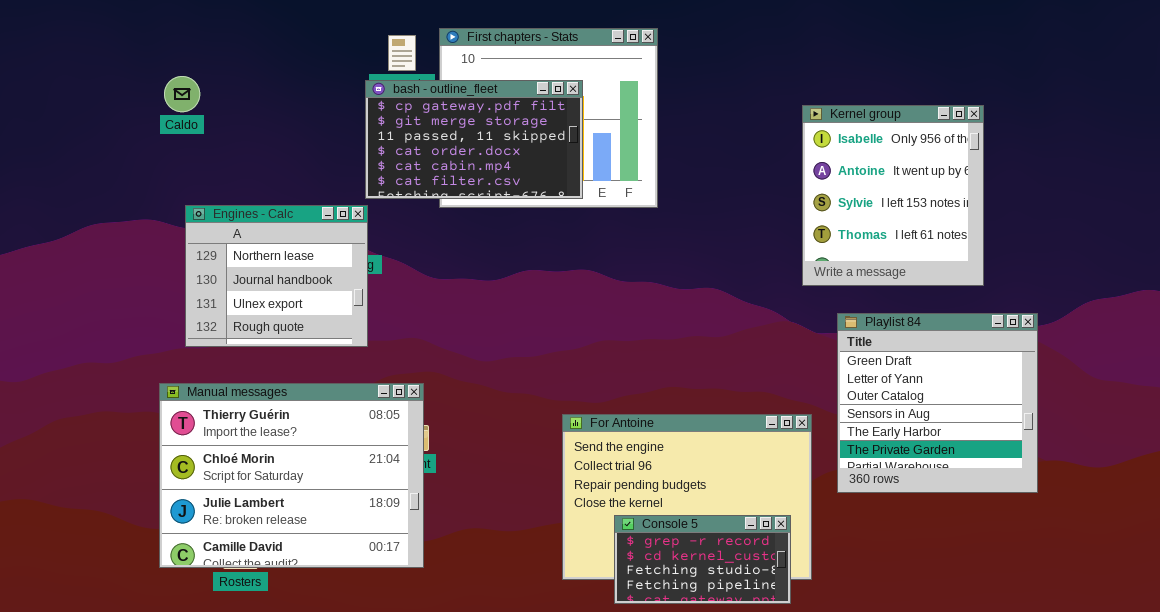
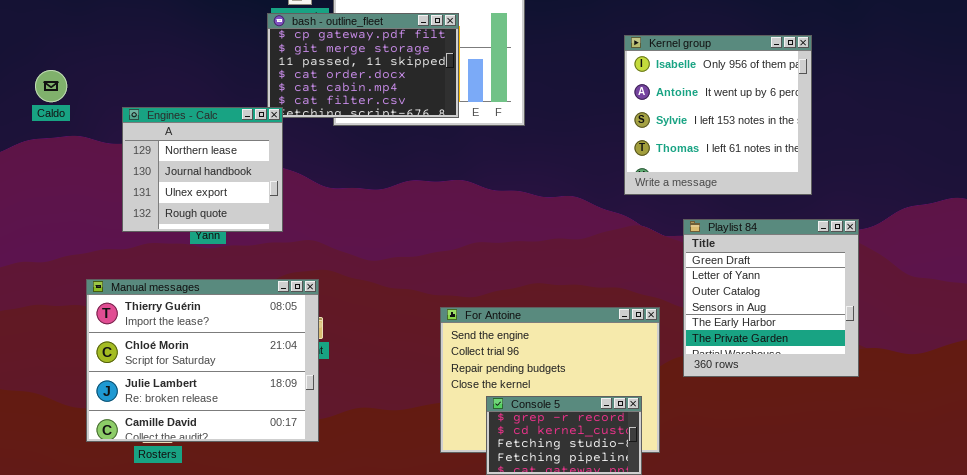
Caldo: [164,76,200,112] -> [35,70,67,102], moved
Kernel group: [802,105,984,286] -> [624,35,812,195], resized
Engines - Calc: [185,205,368,347] -> [122,107,283,232], moved

